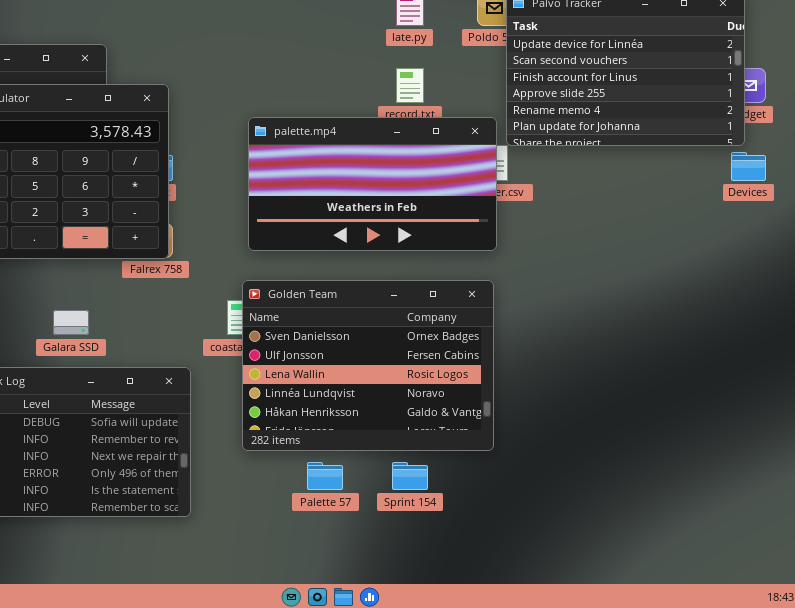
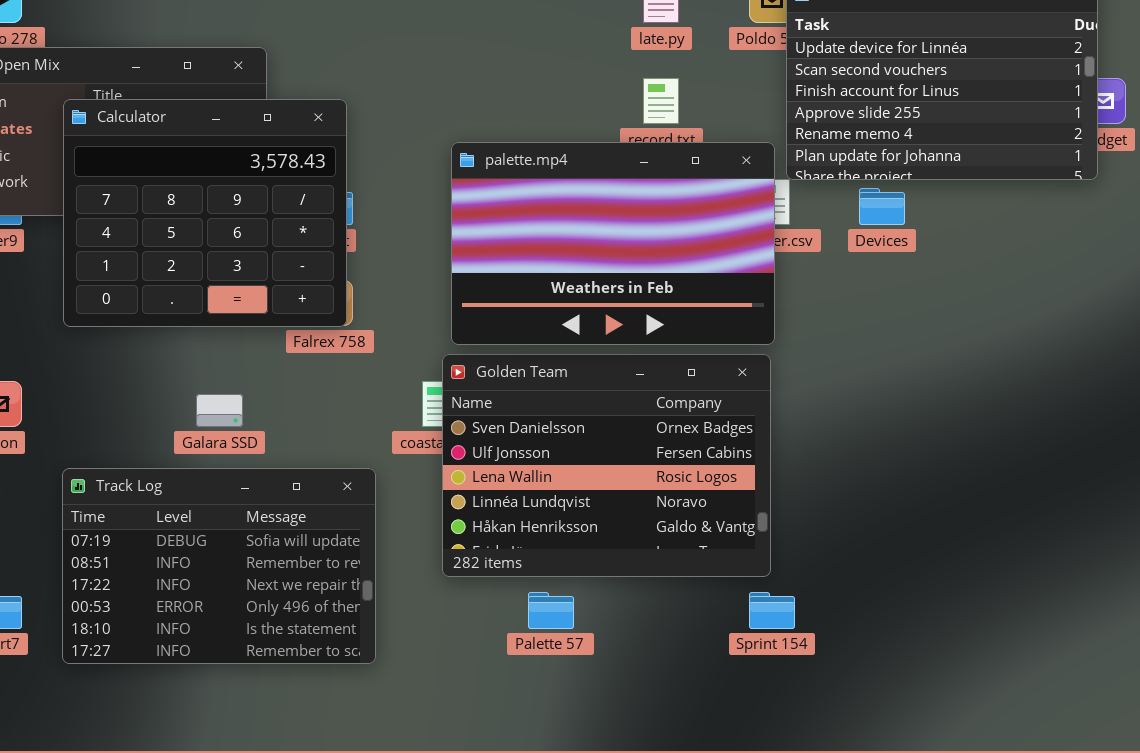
palette.mp4: [248,117,497,251] -> [451,142,775,345], resized
Devices: [731,152,766,181] -> [859,188,905,225], moved
Sprint 154: [392,462,428,490] -> [749,592,795,629], moved

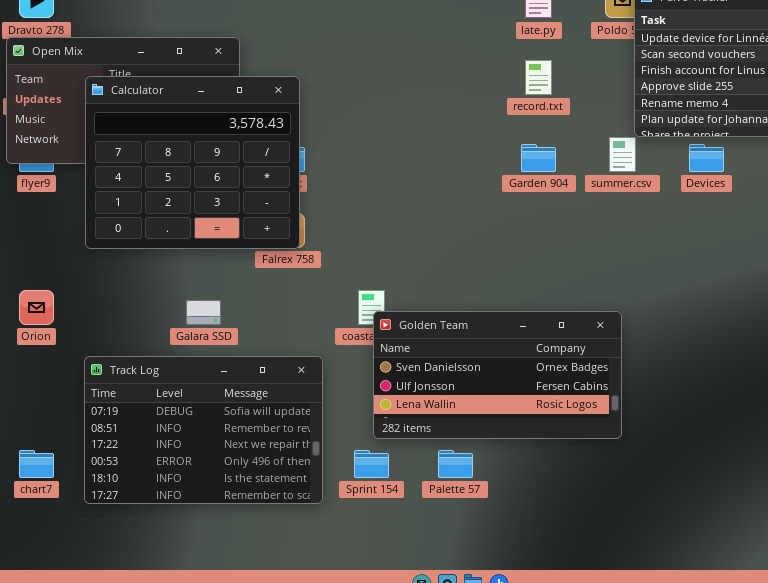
palette.mp4: [451,142,775,345] -> none, closed
Golden Team: [442,354,771,577] -> [373,311,622,439], resized
Sprint 154: [749,592,795,629] -> [354,450,389,478], moved

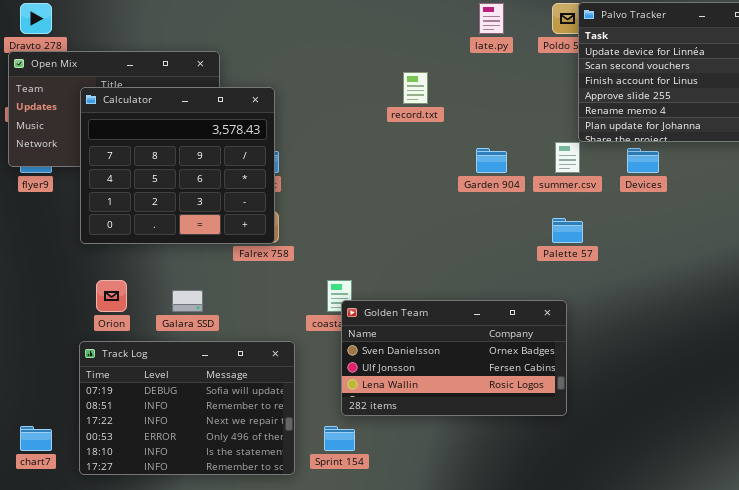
record.txt: [525,60,552,95] -> [403,72,428,104], moved
Orion: [19,290,54,325] -> [96,280,127,312], moved
Palette 57: [438,450,473,478] -> [552,218,583,243], moved

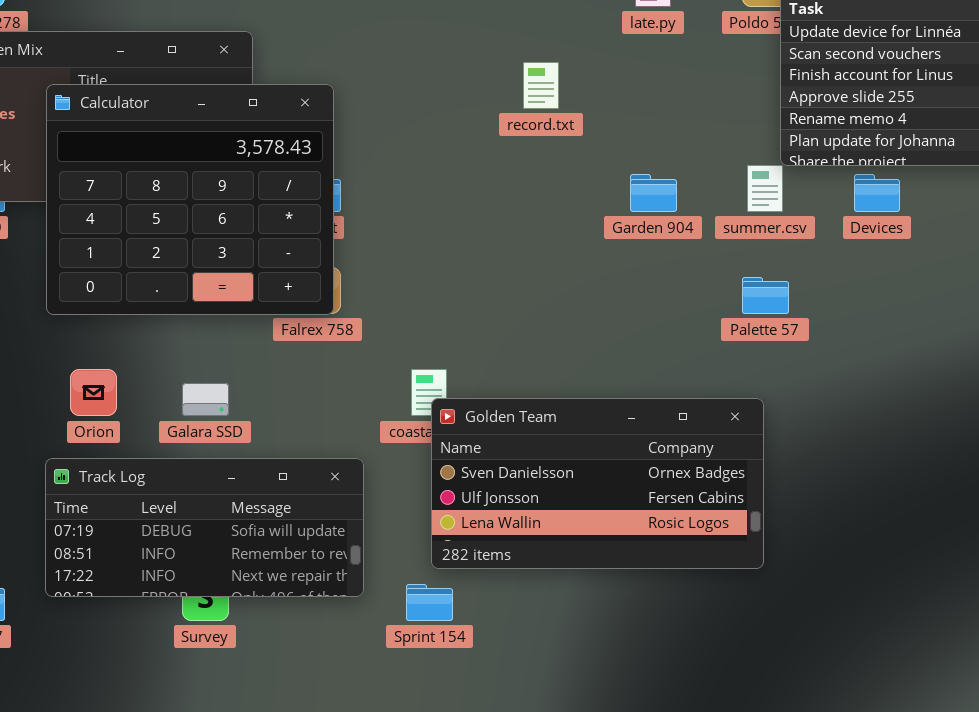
Track Log: [79,341,295,475] -> [45,458,364,597], resized

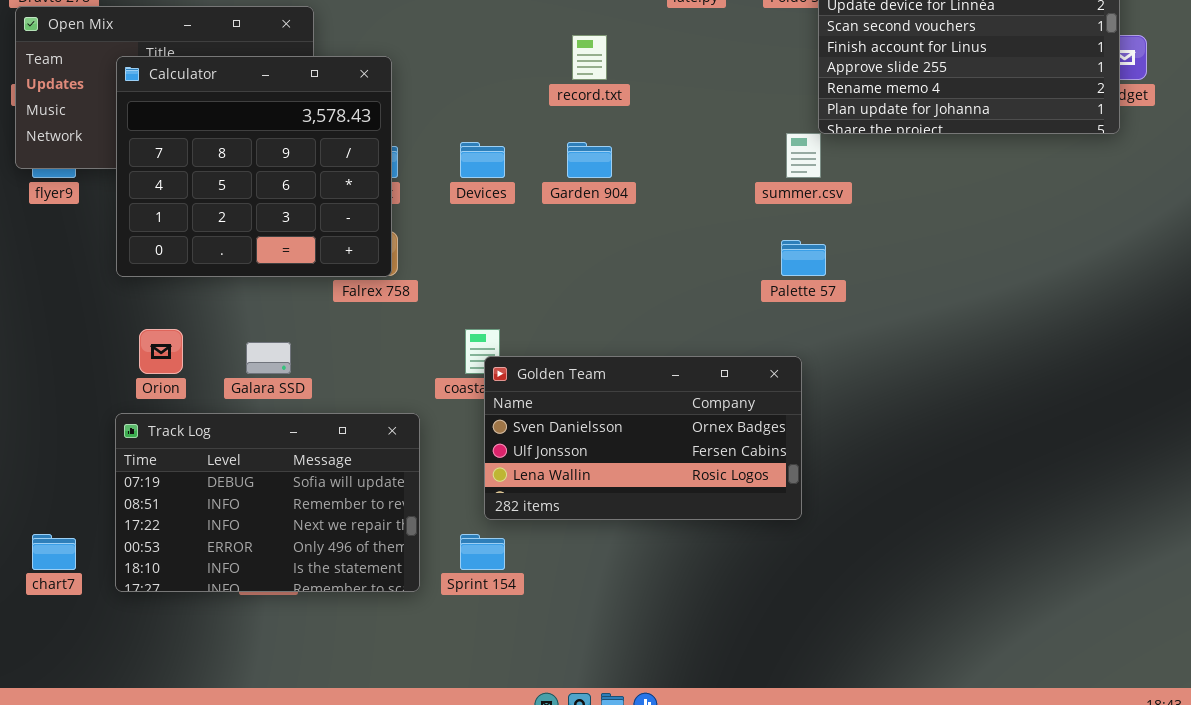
Garden 904: [630,174,677,212] -> [567,142,612,178], moved
Devices: [854,174,900,212] -> [460,142,505,178], moved
Track Log: [45,458,364,597] -> [115,413,420,592], resized

